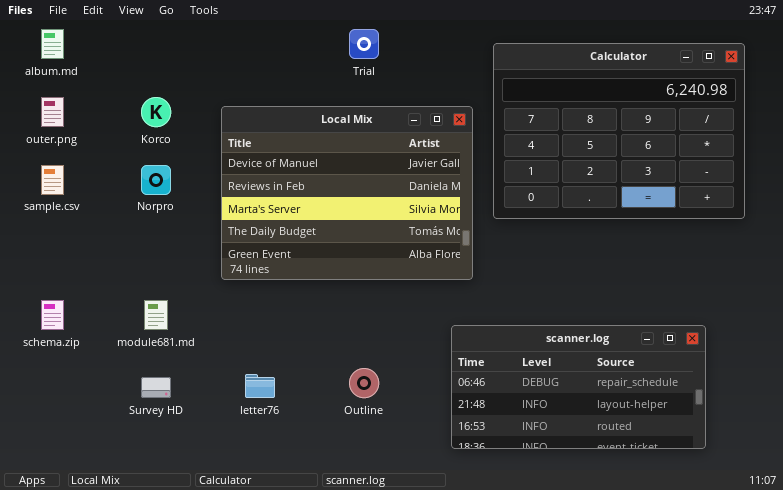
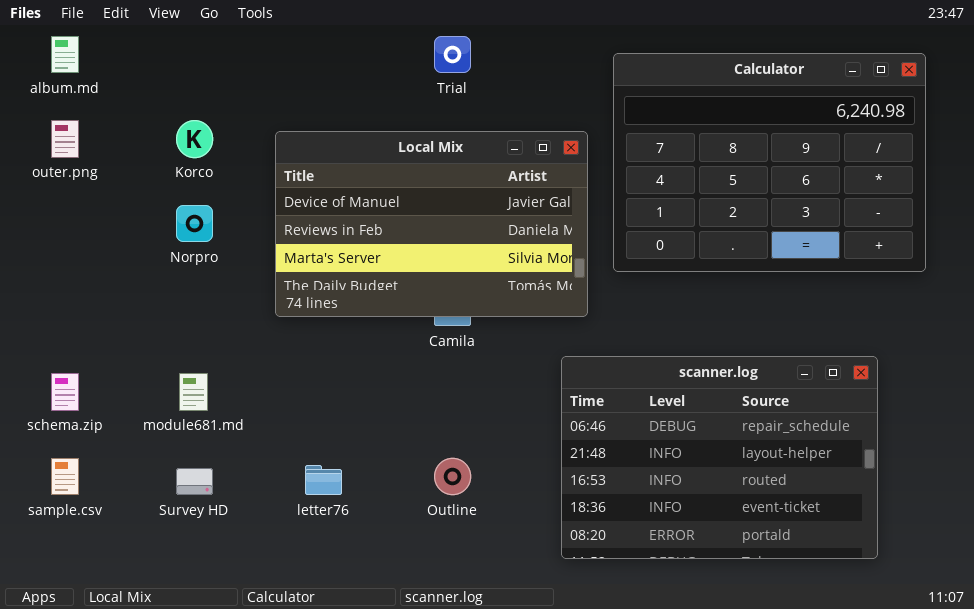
Local Mix: [221,106,473,280] -> [275,131,588,317], resized
sample.csv: [41,165,64,195] -> [51,458,79,495], moved
scanner.log: [451,325,706,449] -> [561,356,878,559], resized

